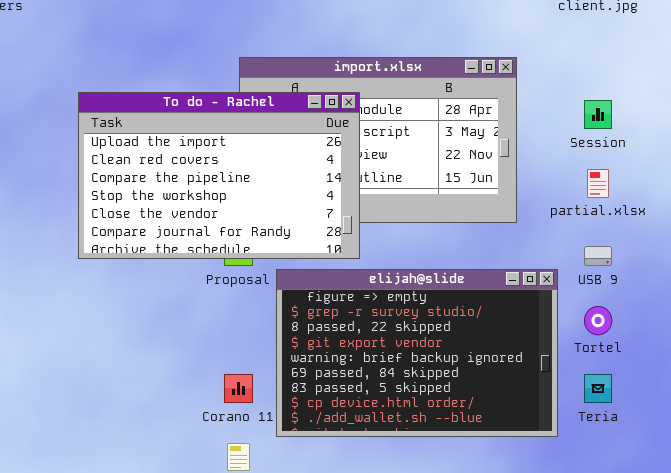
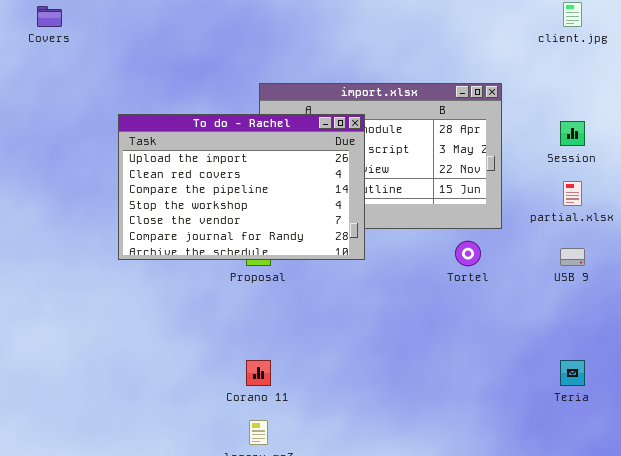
elijah@slide: [276,269,558,437] -> none, closed
Tortel: [584,306,612,335] -> [455,241,481,266], moved

